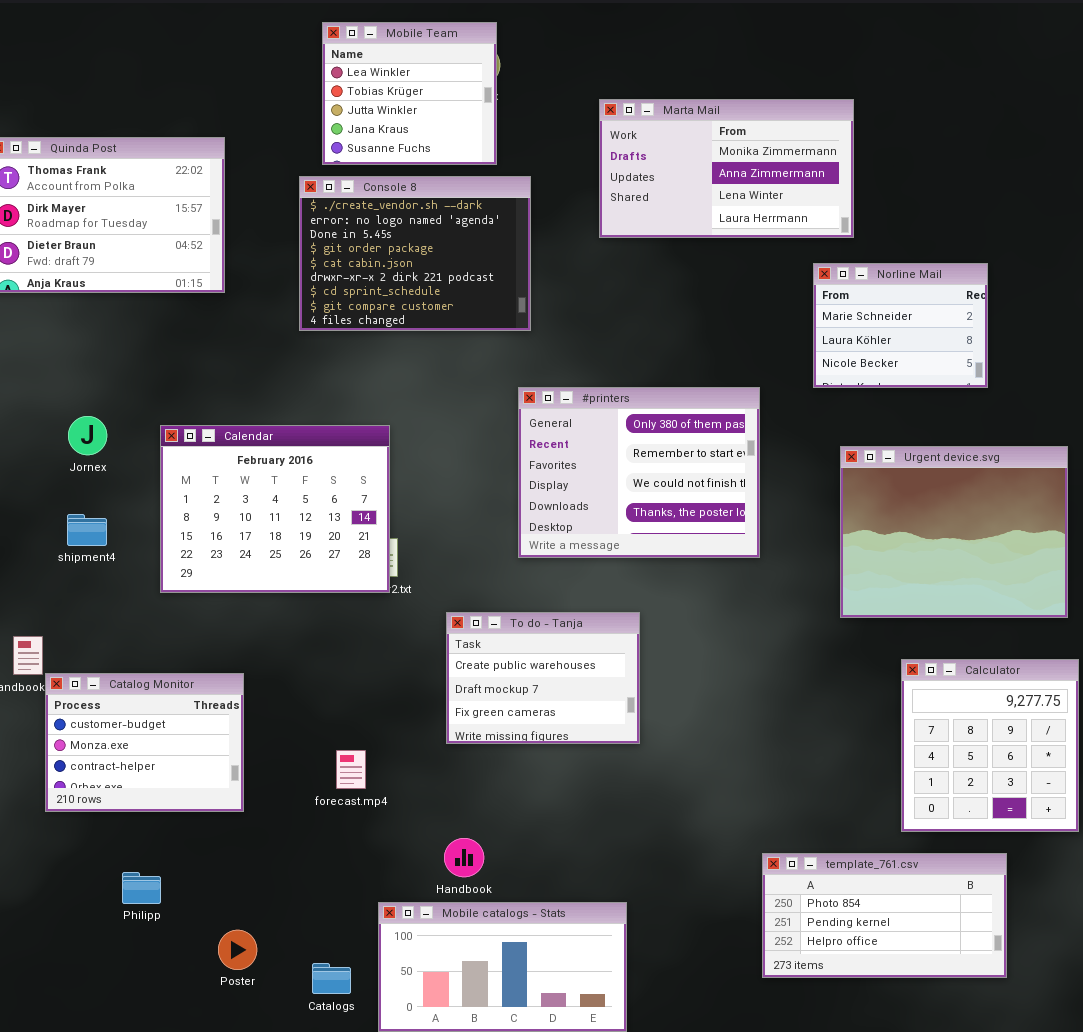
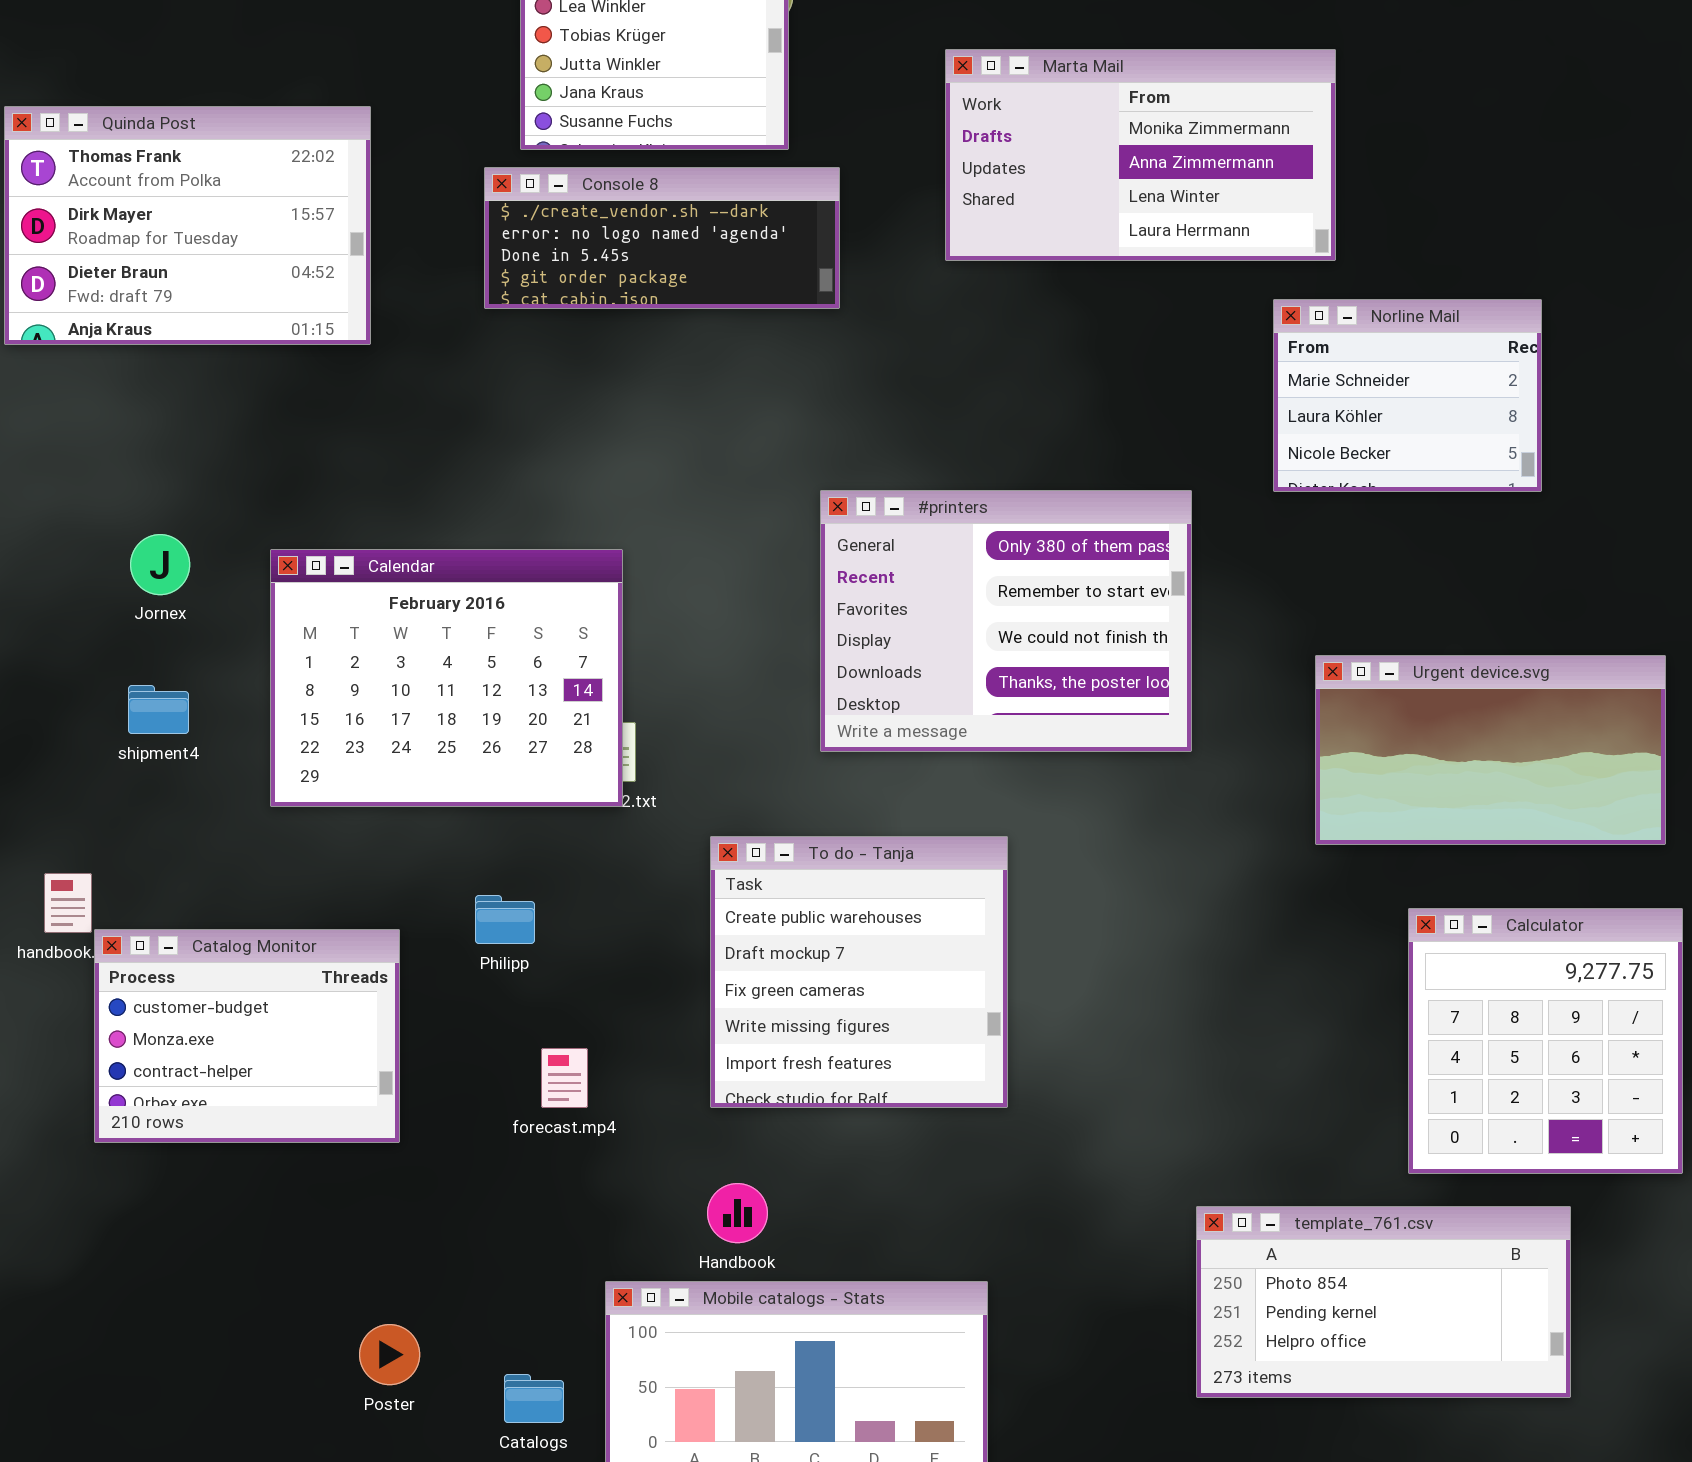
Console 8: [299,176,531,331] -> [484,167,840,309], resized
Urgent device.svg: [840,446,1068,618] -> [1315,655,1666,845], resized
To do - Tanja: [446,612,640,744] -> [710,836,1008,1108], resized
Philipp: [122,872,161,904] -> [475,895,535,944], moved

